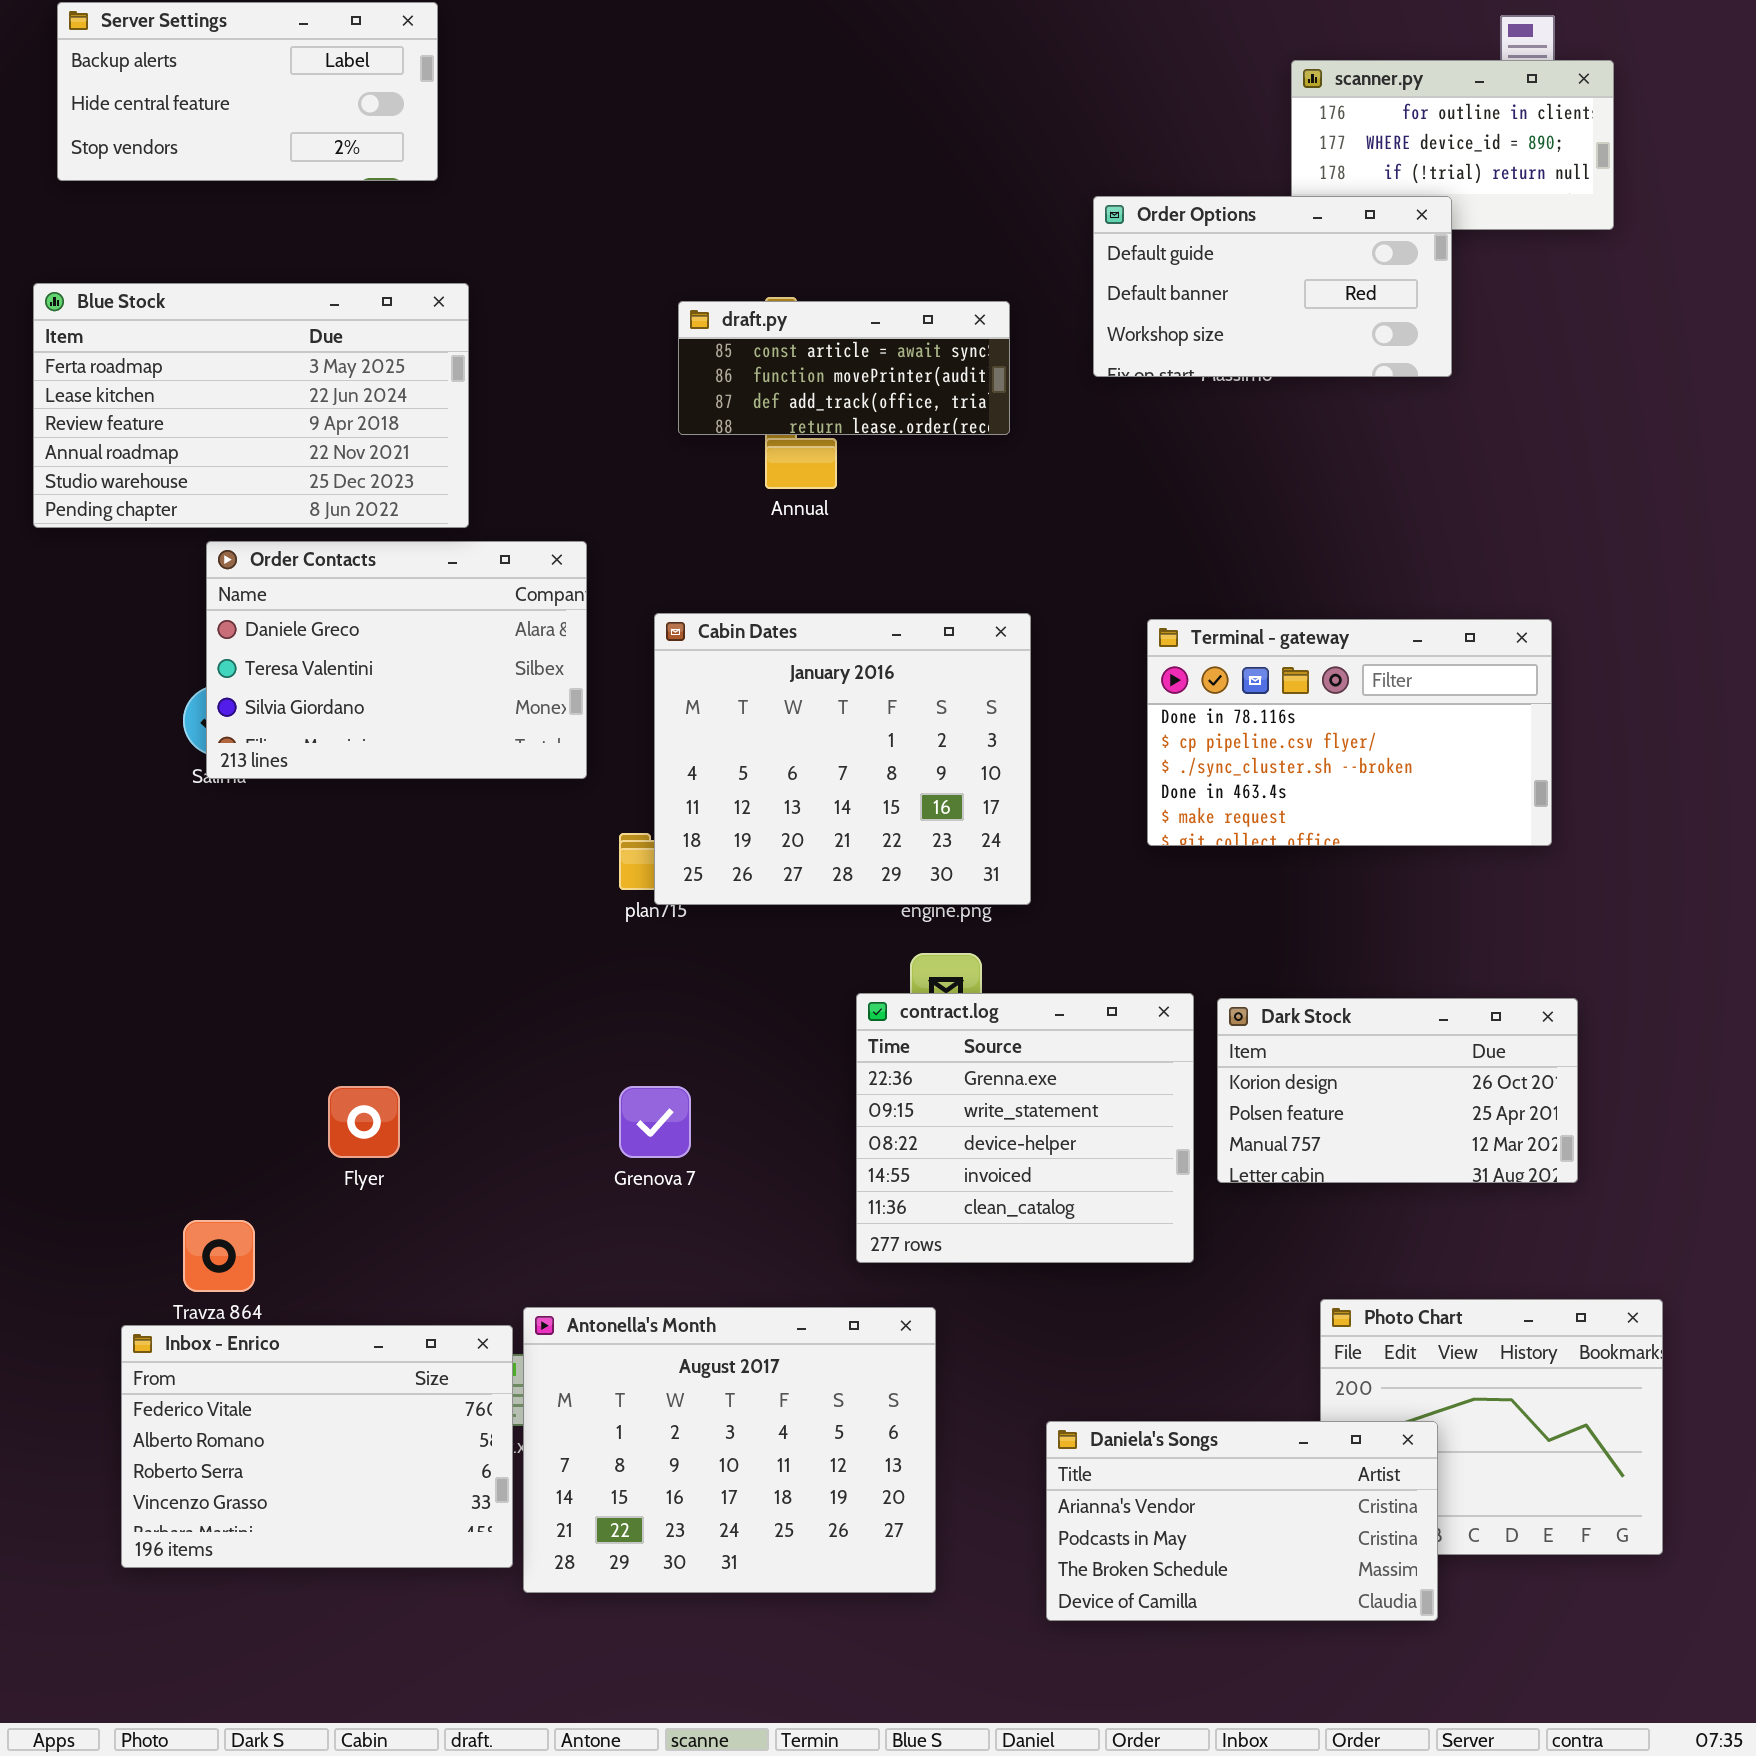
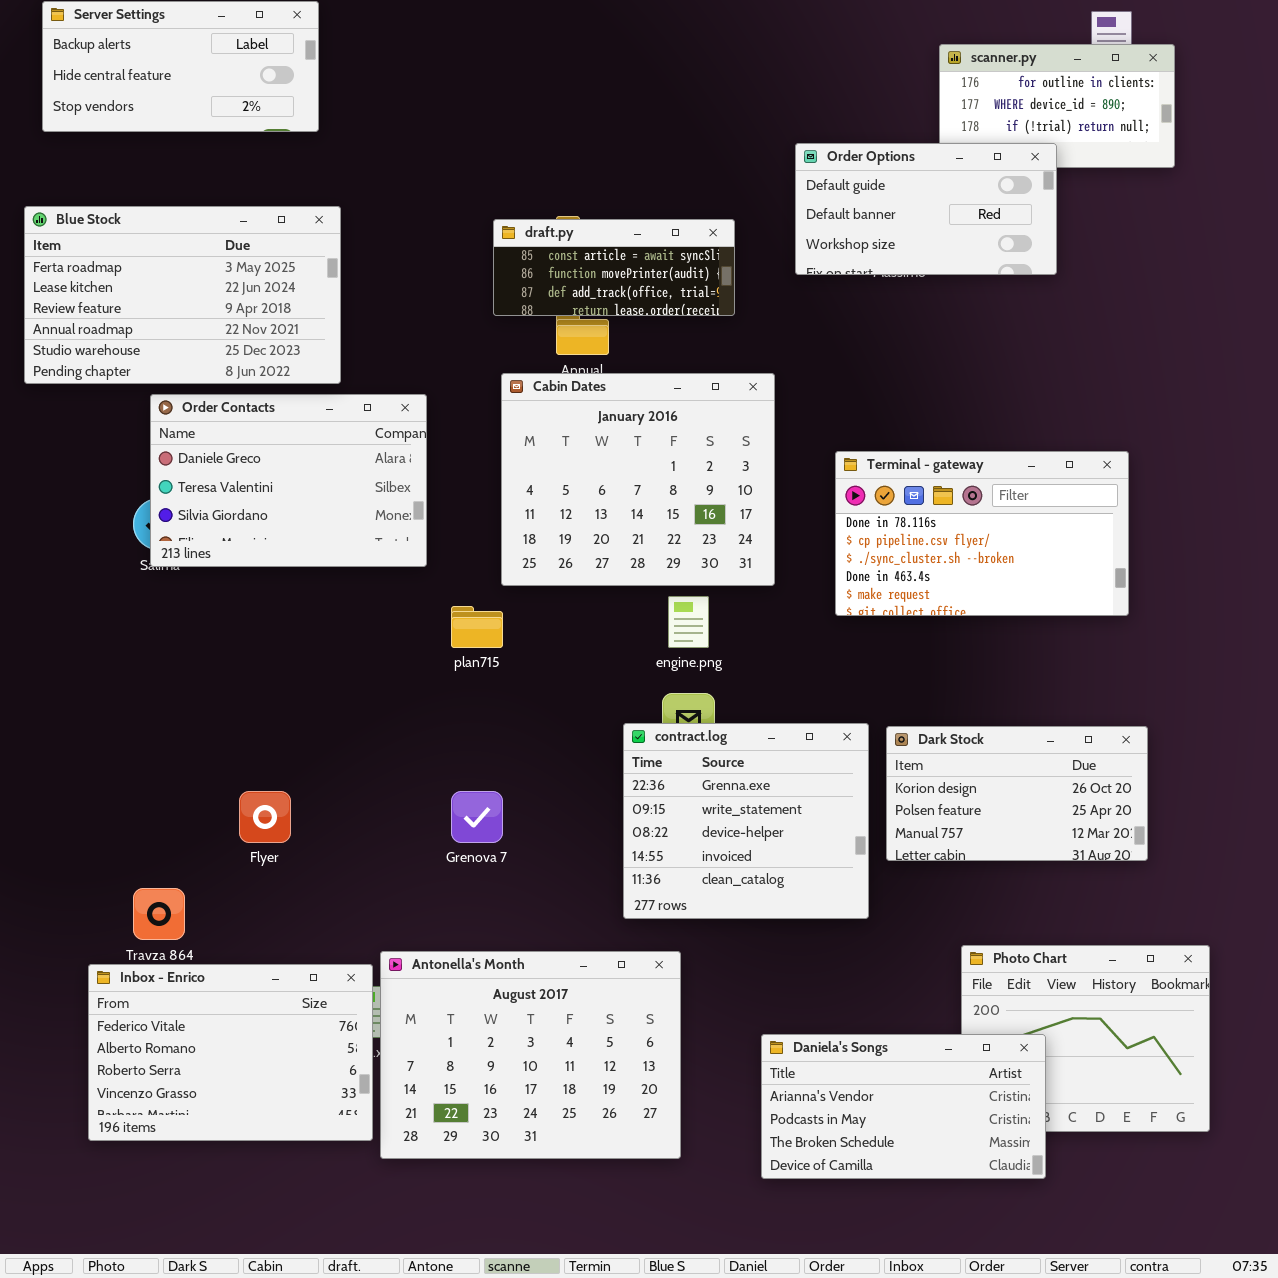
Cabin Dates: [654,613,1031,905] -> [501,373,775,586], moved

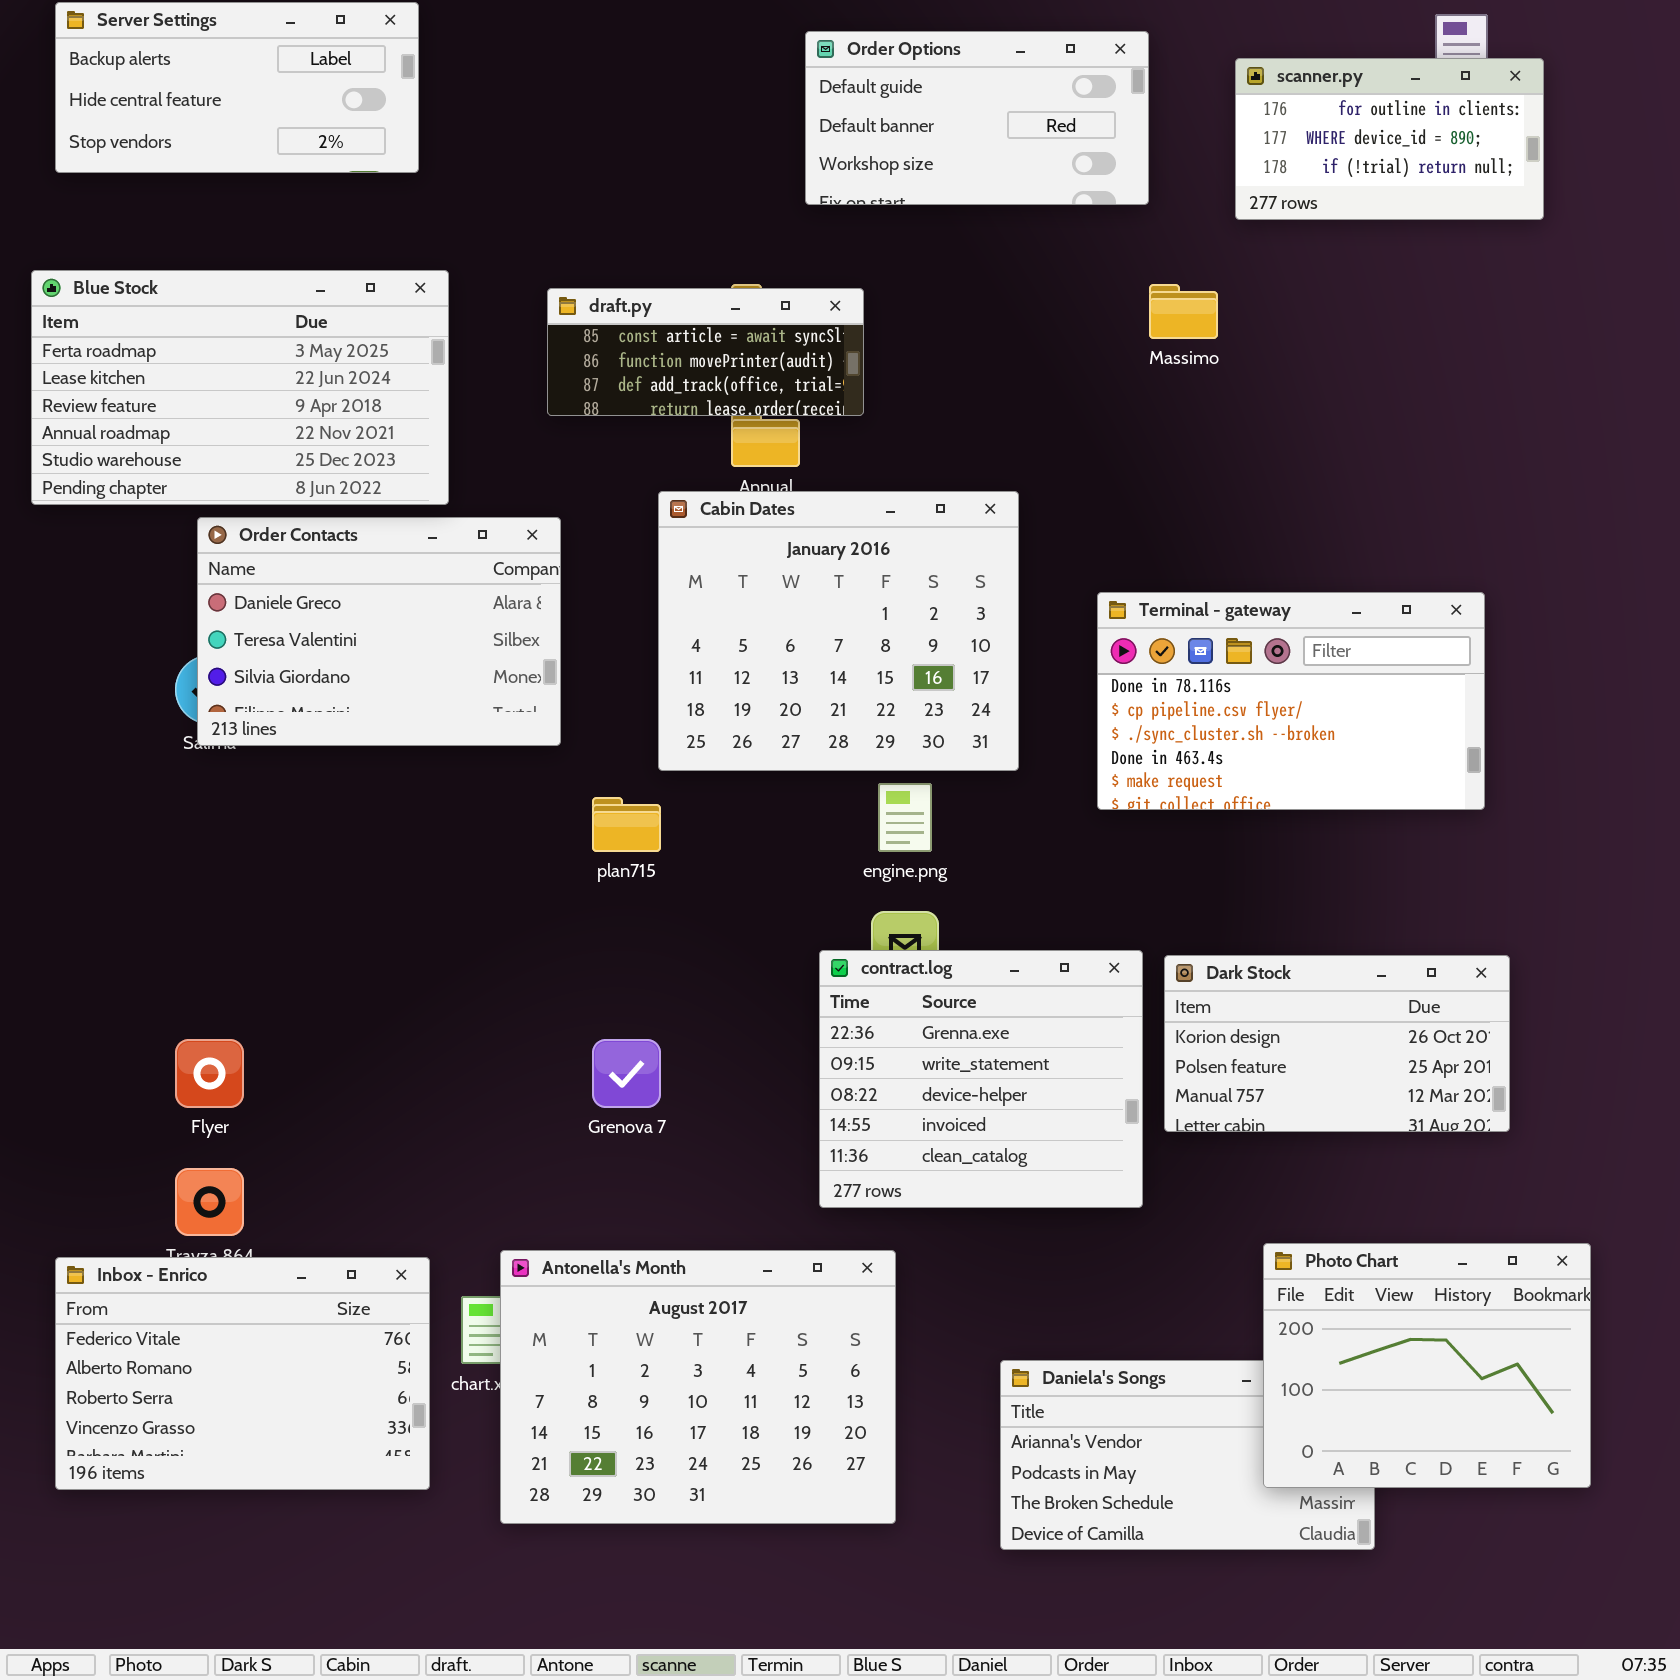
Order Options: [795,143,1057,275] -> [805,31,1149,205], moved
draft.py: [493,219,735,316] -> [547,288,864,416], moved
Flyer: [239,791,291,843] -> [175,1039,244,1108], moved
Photo Chart: [961,945,1210,1132] -> [1263,1243,1591,1488], raised
Inbox - Enrico: [88,964,373,1141] -> [55,1257,430,1490], moved

